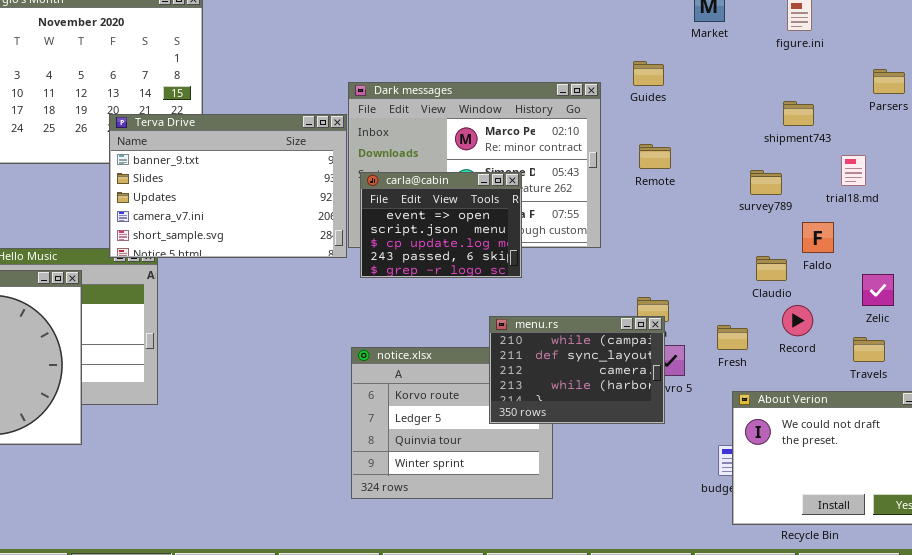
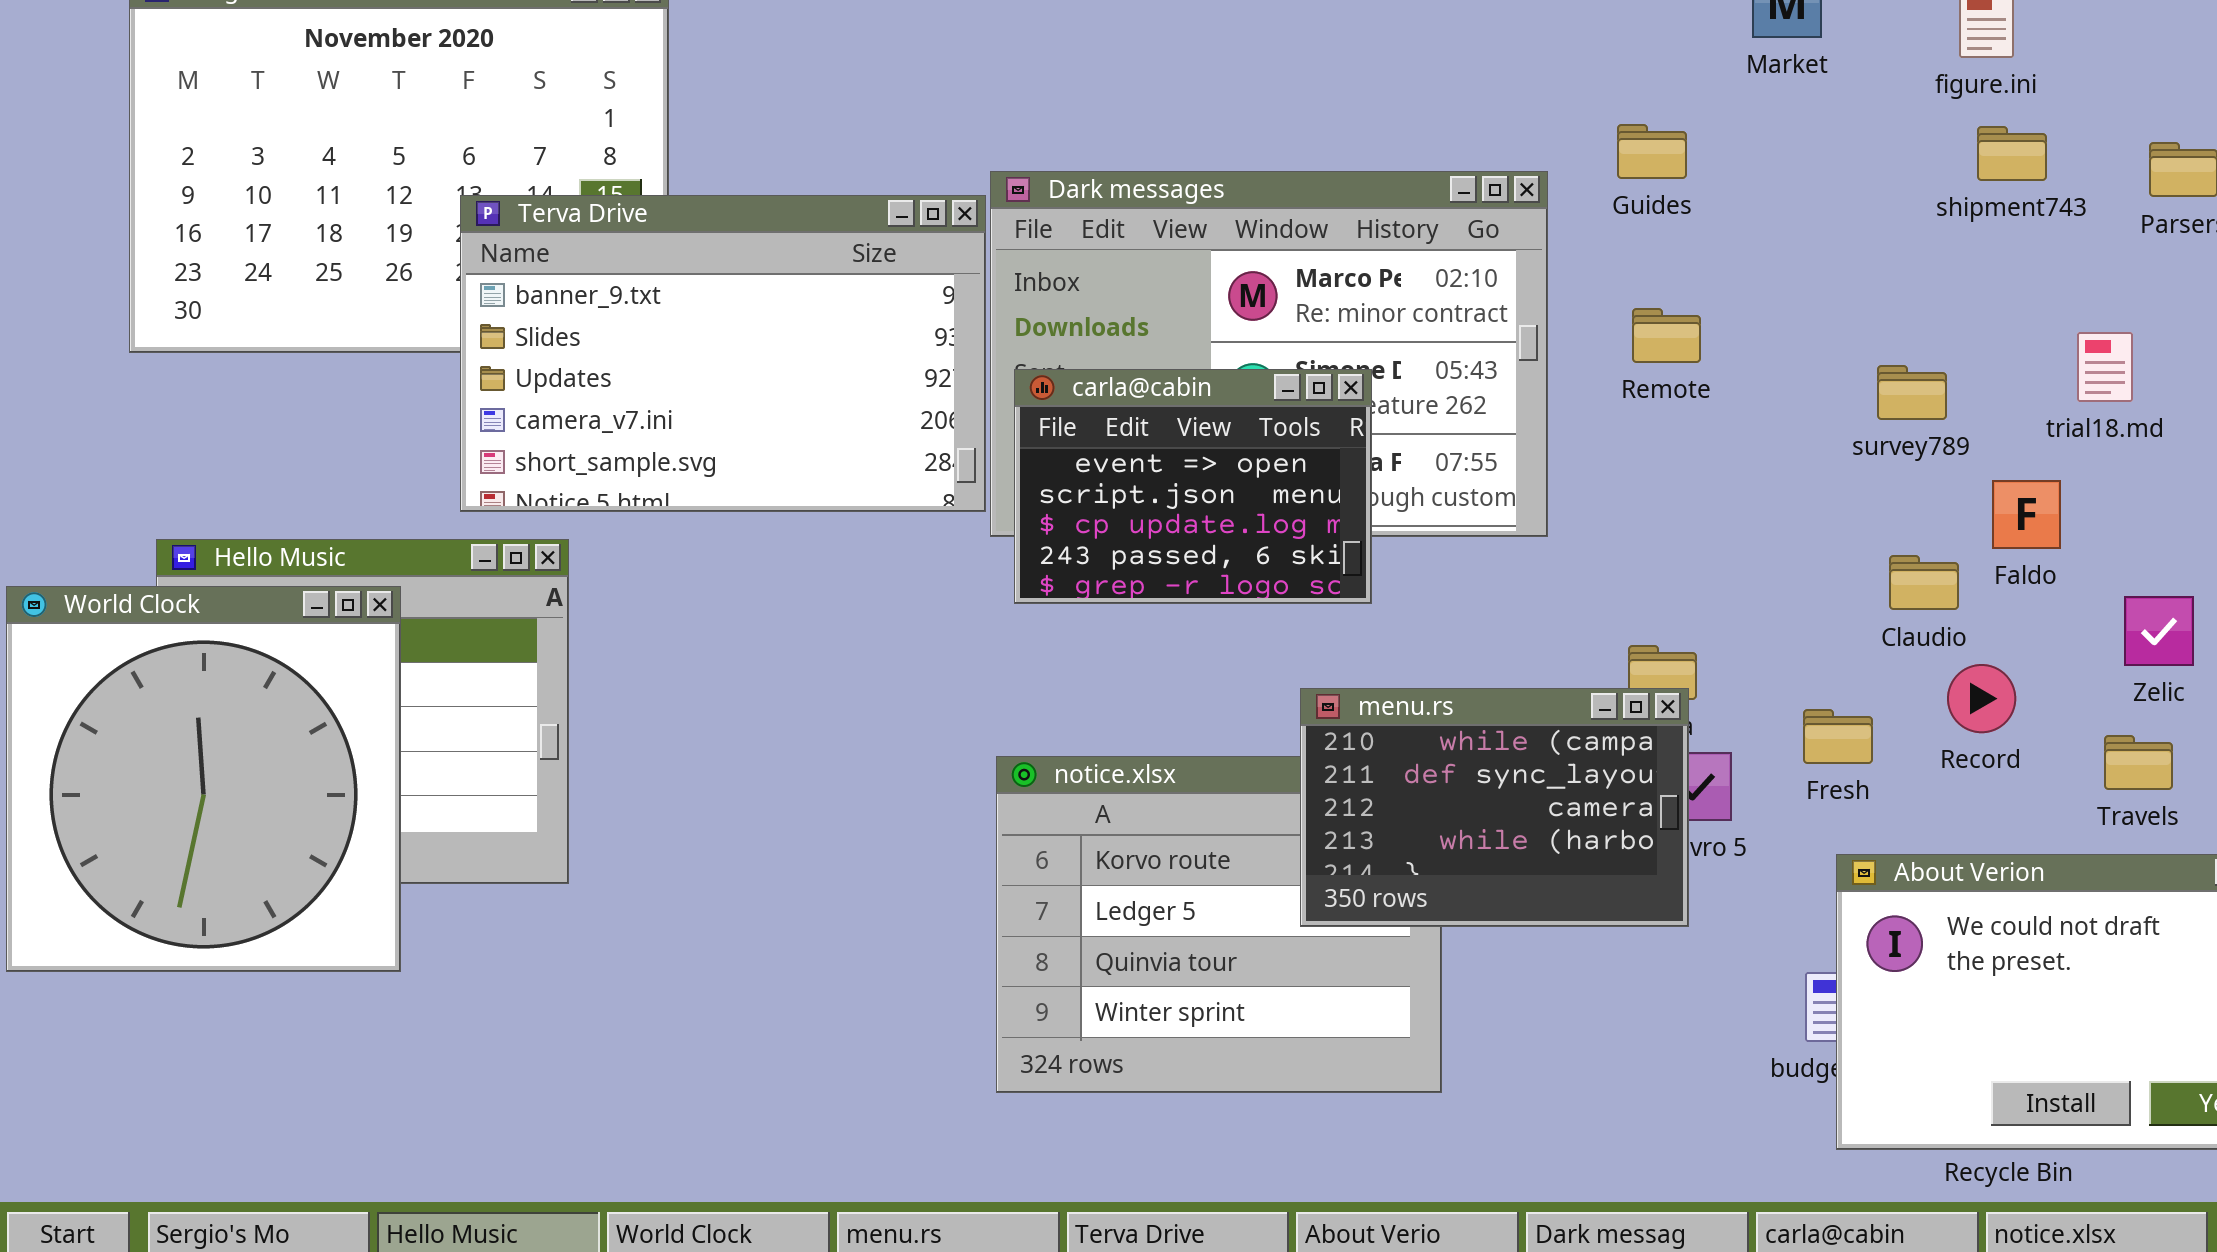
shipment743: [783,101,814,126] -> [1977,126,2047,181], moved
Terva Drive: [109,114,347,258] -> [460,195,986,512], moved

